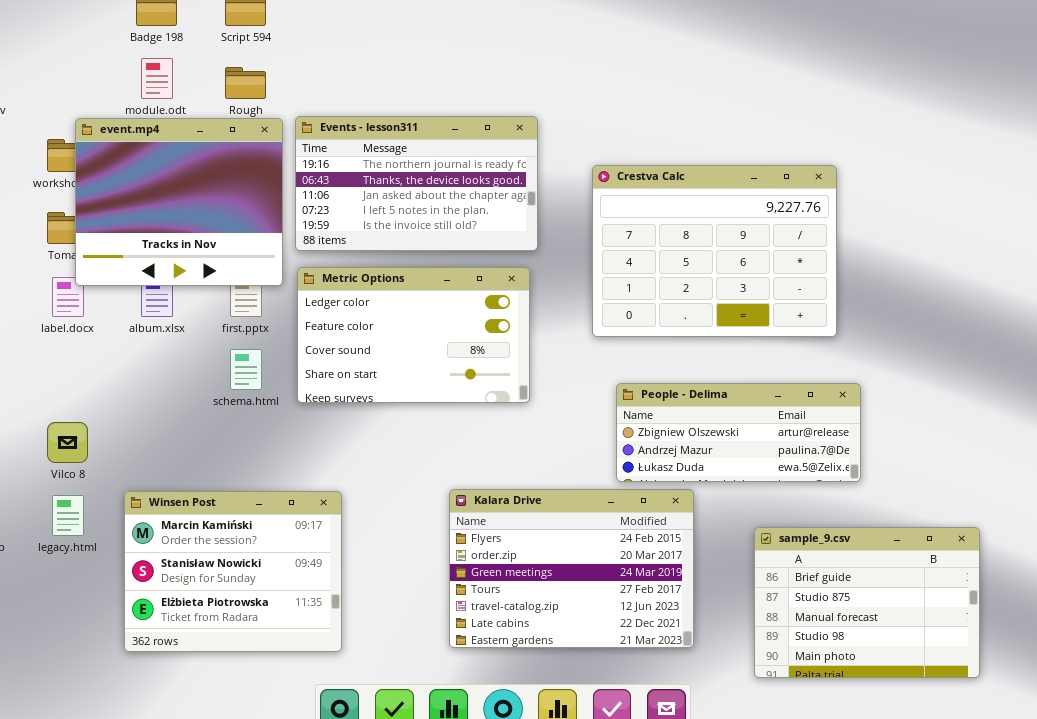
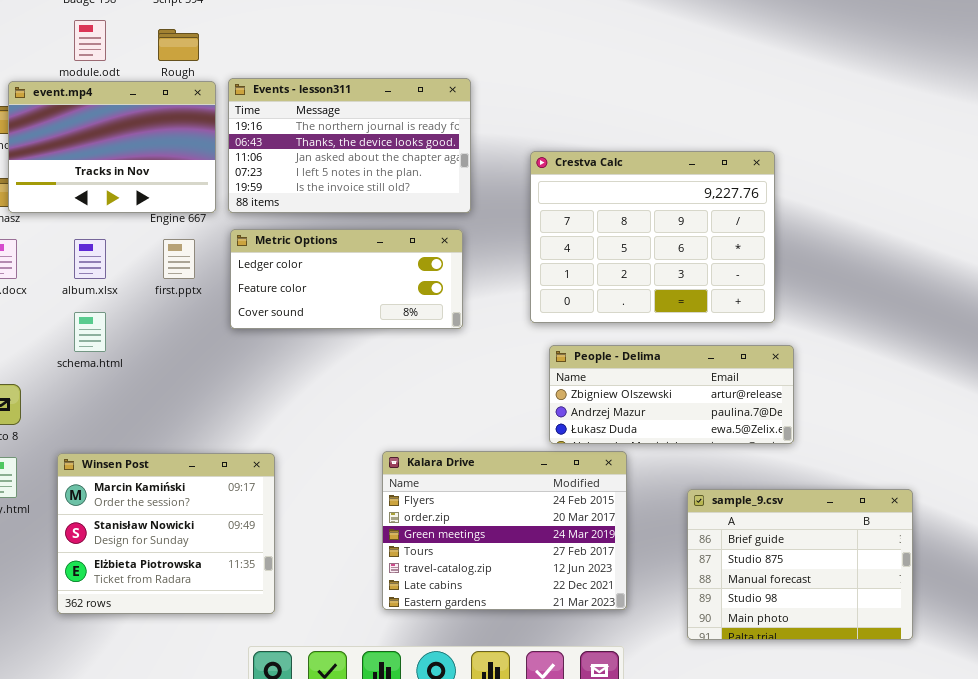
event.mp4: [75,118,283,286] -> [8,81,216,213], resized
Crestva Calc: [592,165,837,337] -> [530,151,775,323], moved
Metric Options: [297,267,530,403] -> [230,229,463,329], resized
schema.html: [230,349,262,390] -> [74,312,106,352], moved

